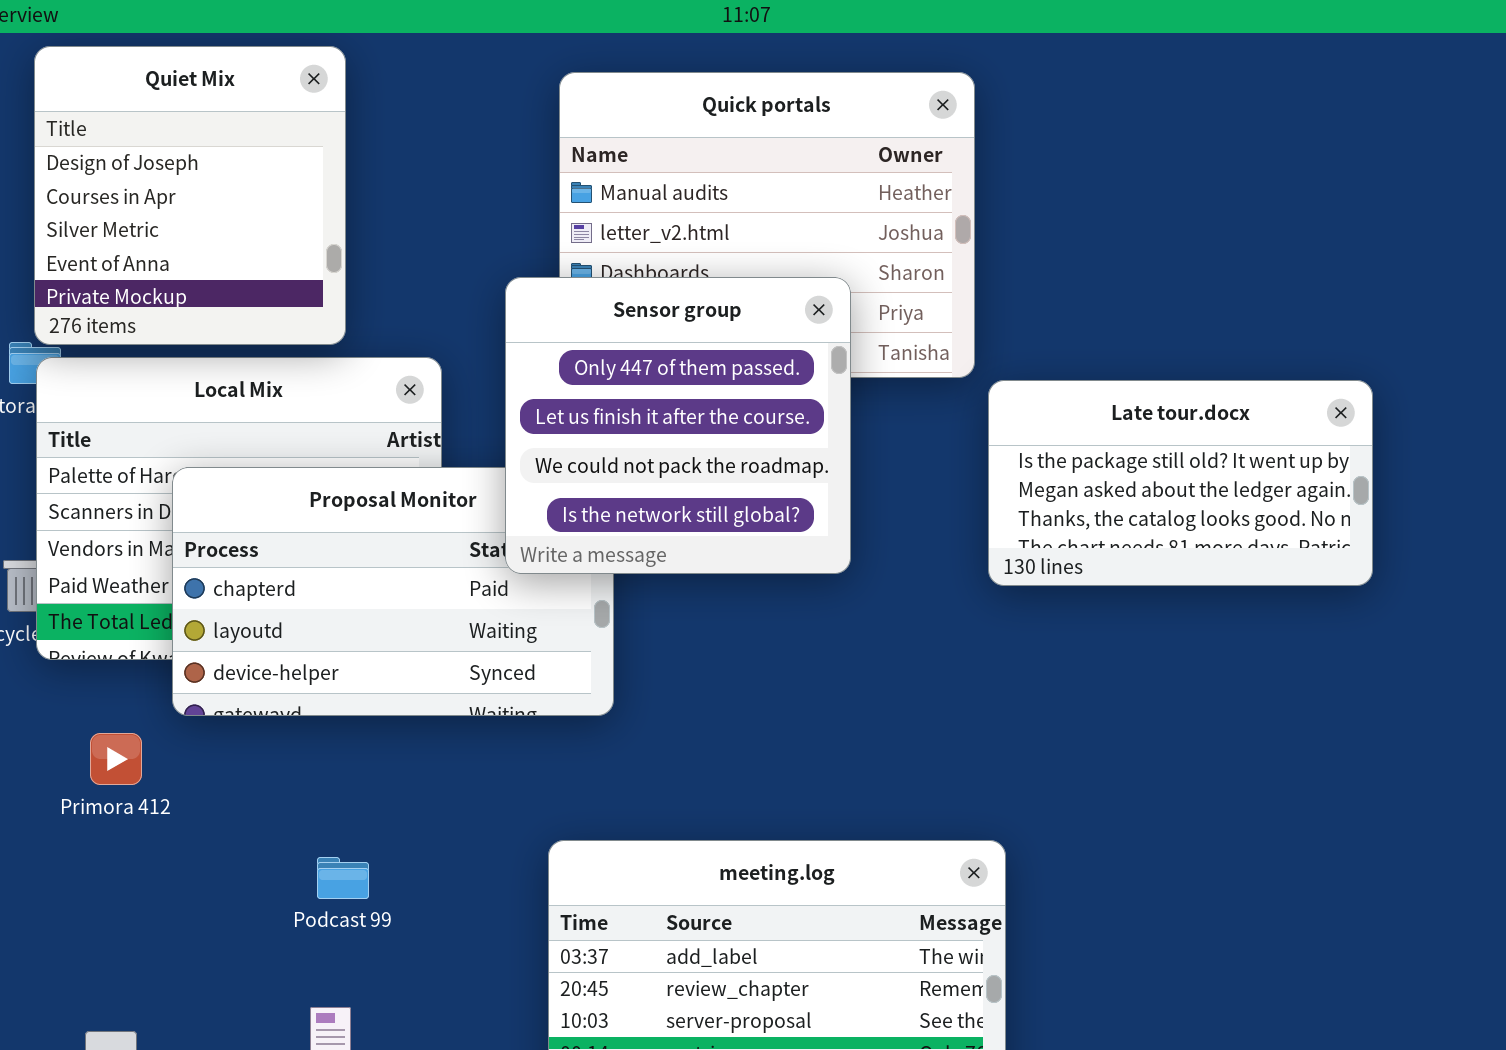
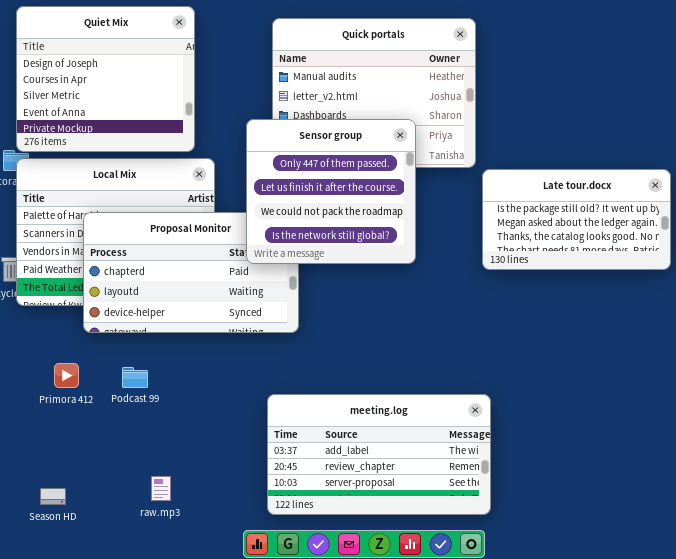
Quiet Mix: [34,46,346,345] -> [16,6,195,152], resized
Primora 412: [90,733,142,785] -> [54,363,79,388], moved
Podcast 99: [317,857,369,899] -> [122,367,148,388], moved

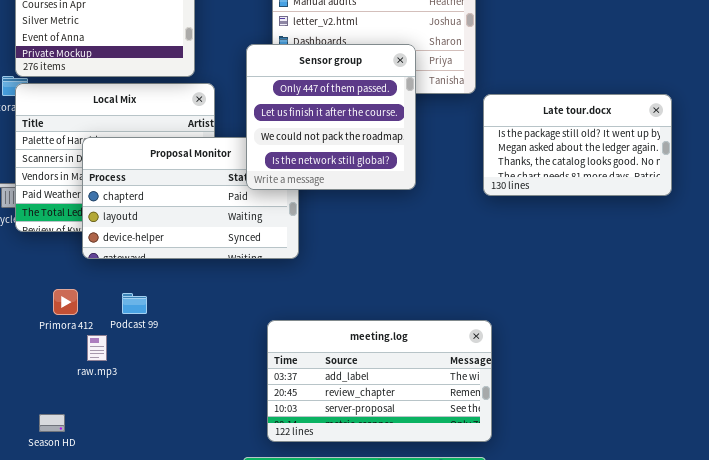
raw.mp3: [151,476,171,501] -> [87,335,107,361], moved

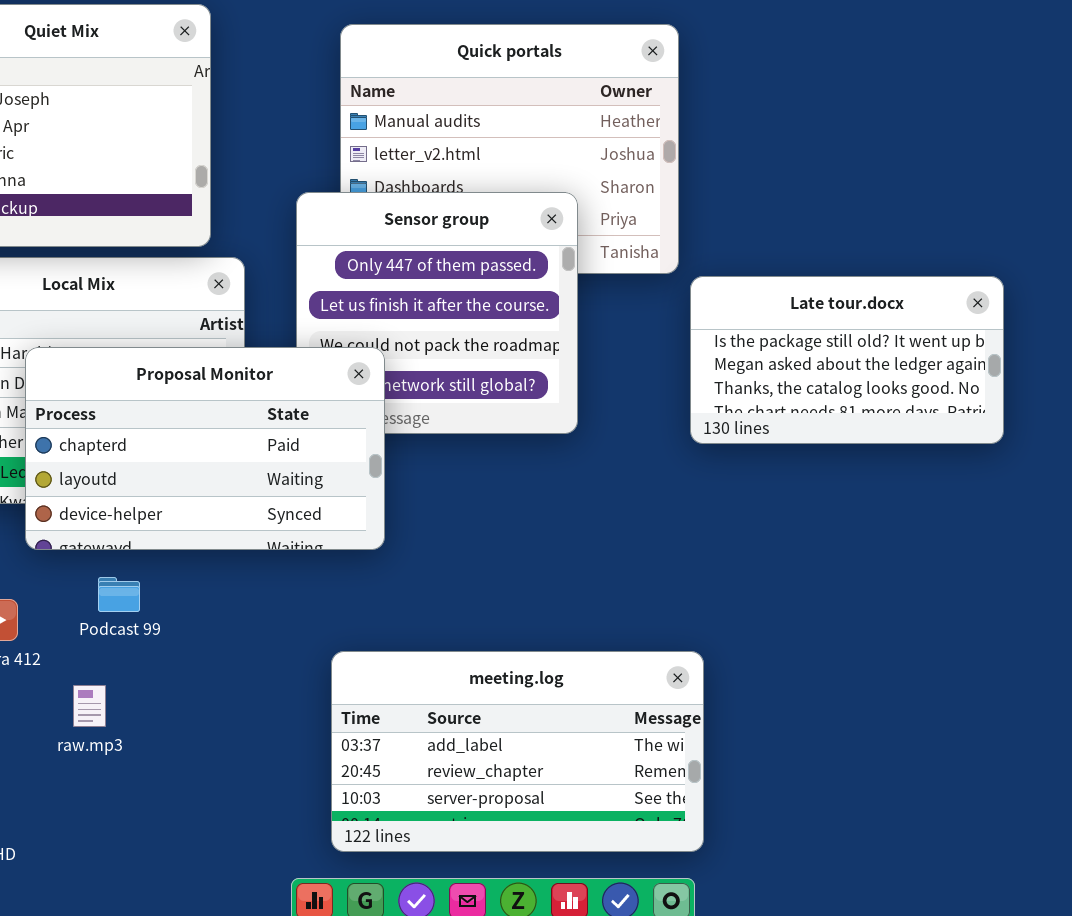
Proposal Monitor: [82,137,299,259] -> [25,347,385,550], raised
Podcast 99: [122,293,147,314] -> [98,577,140,612], moved
raw.mp3: [87,335,107,361] -> [73,685,106,727], moved

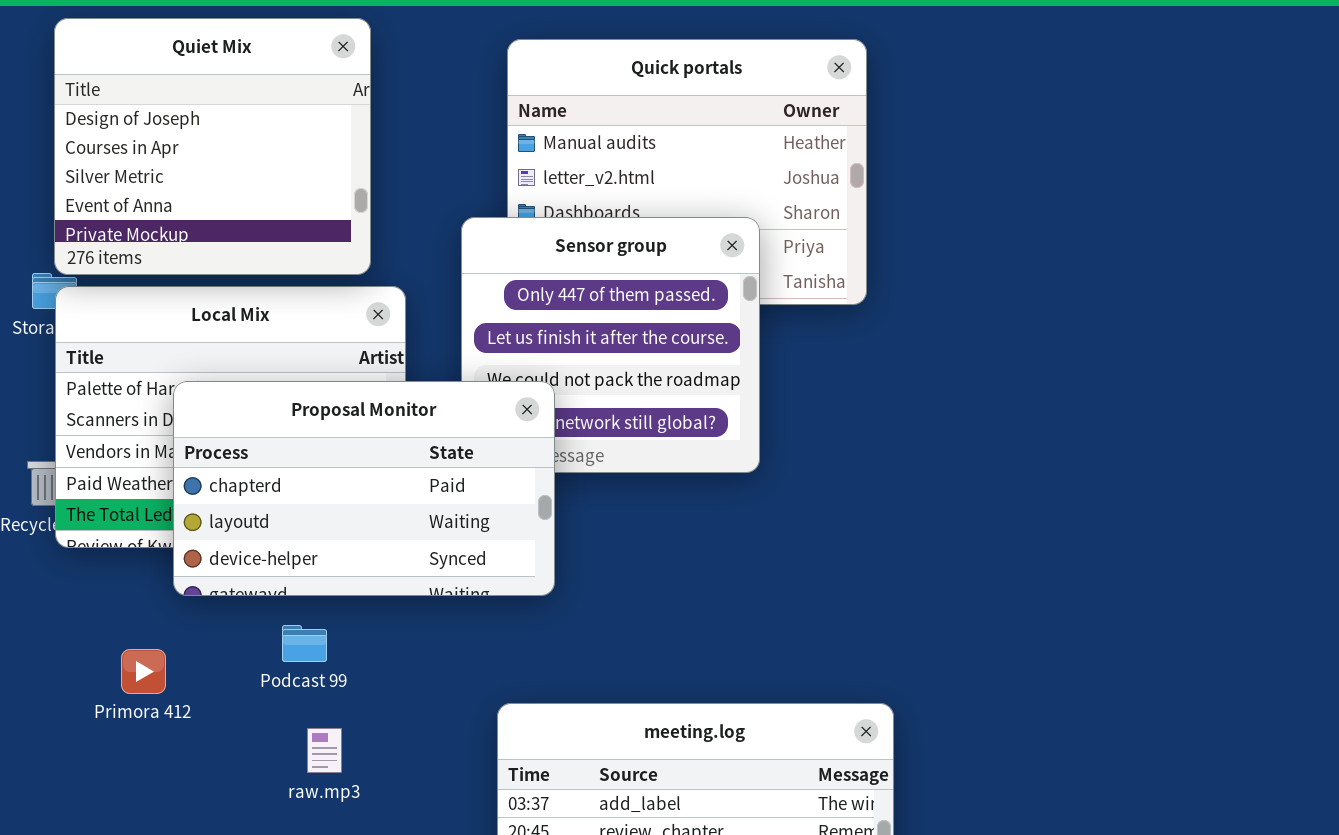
Late tour.docx: [690,276,1004,444] -> none, closed
Podcast 99: [98,577,140,612] -> [282,625,327,662], moved
raw.mp3: [73,685,106,727] -> [307,728,342,773], moved

